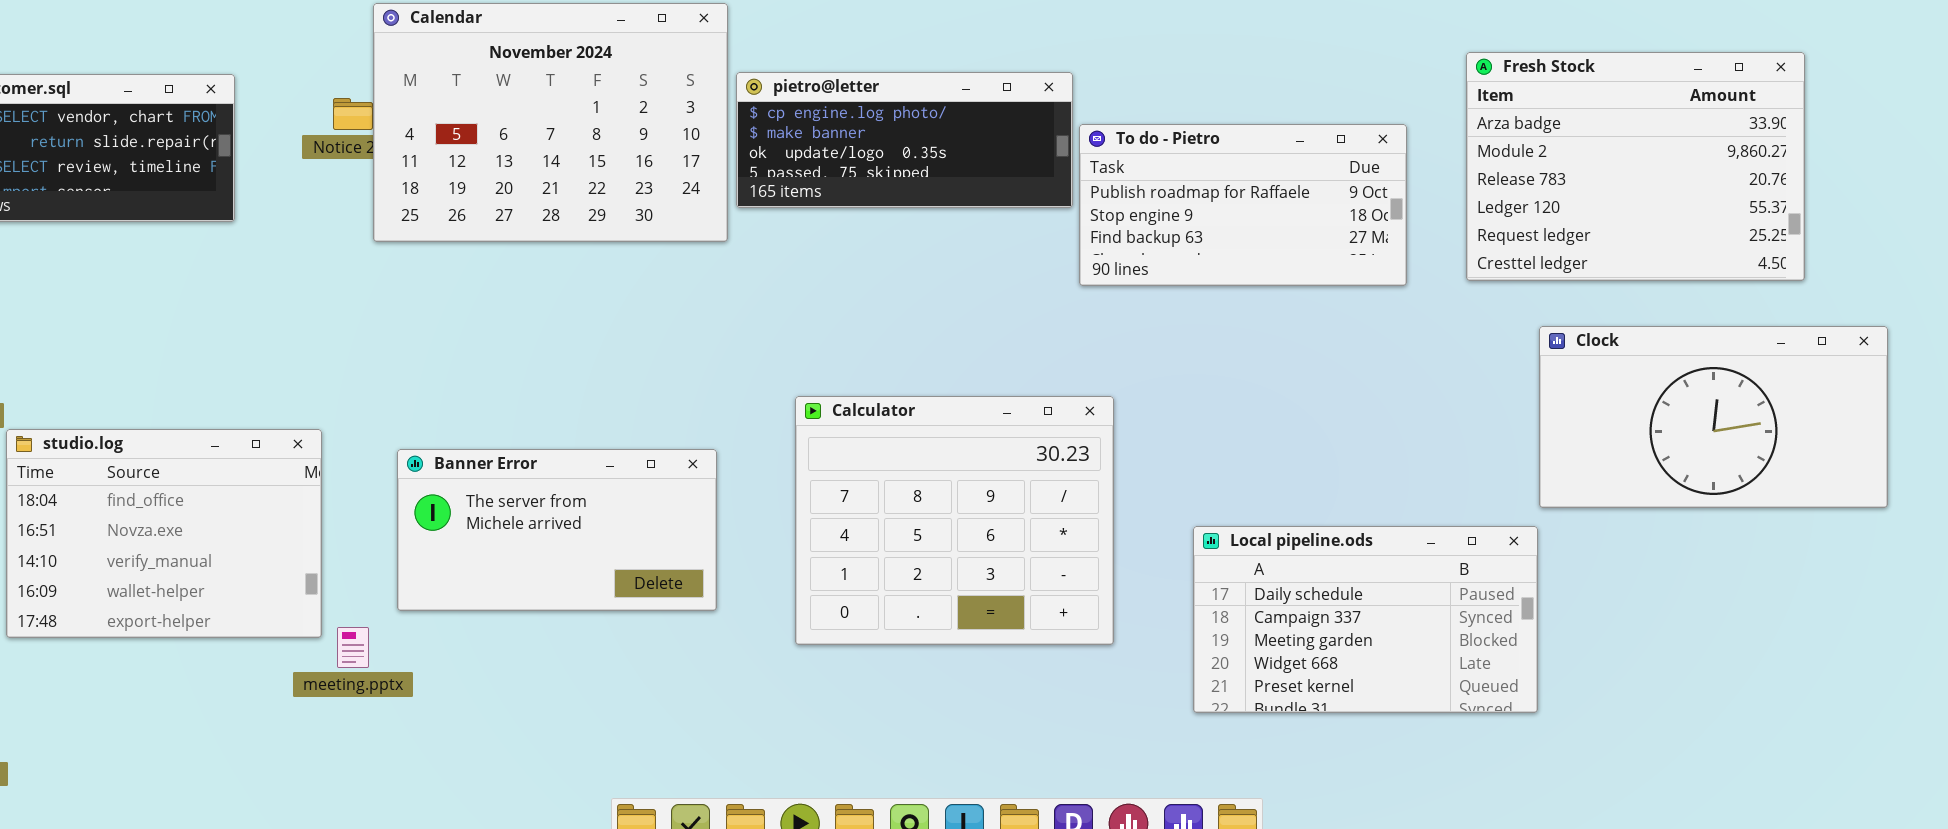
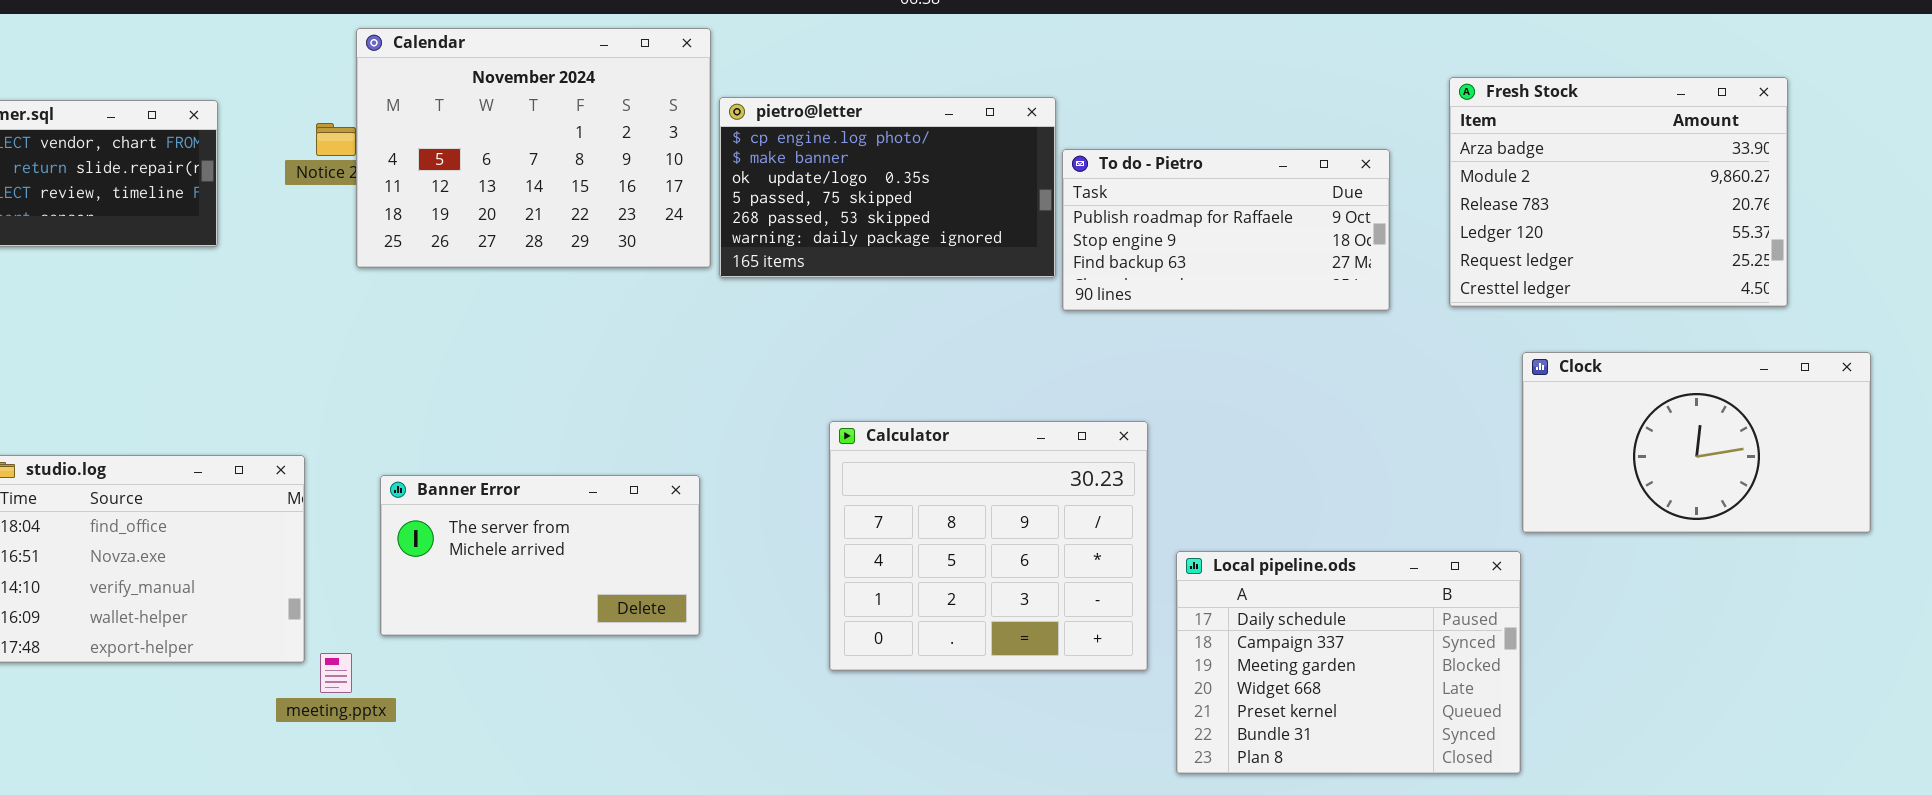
pietro@letter: [736,72,1073,208] -> [719,97,1056,278], resized
Calculator: [795,396,1114,645] -> [829,421,1148,671], moved
Local pipeline.ods: [1193,526,1538,713] -> [1176,551,1521,774], resized

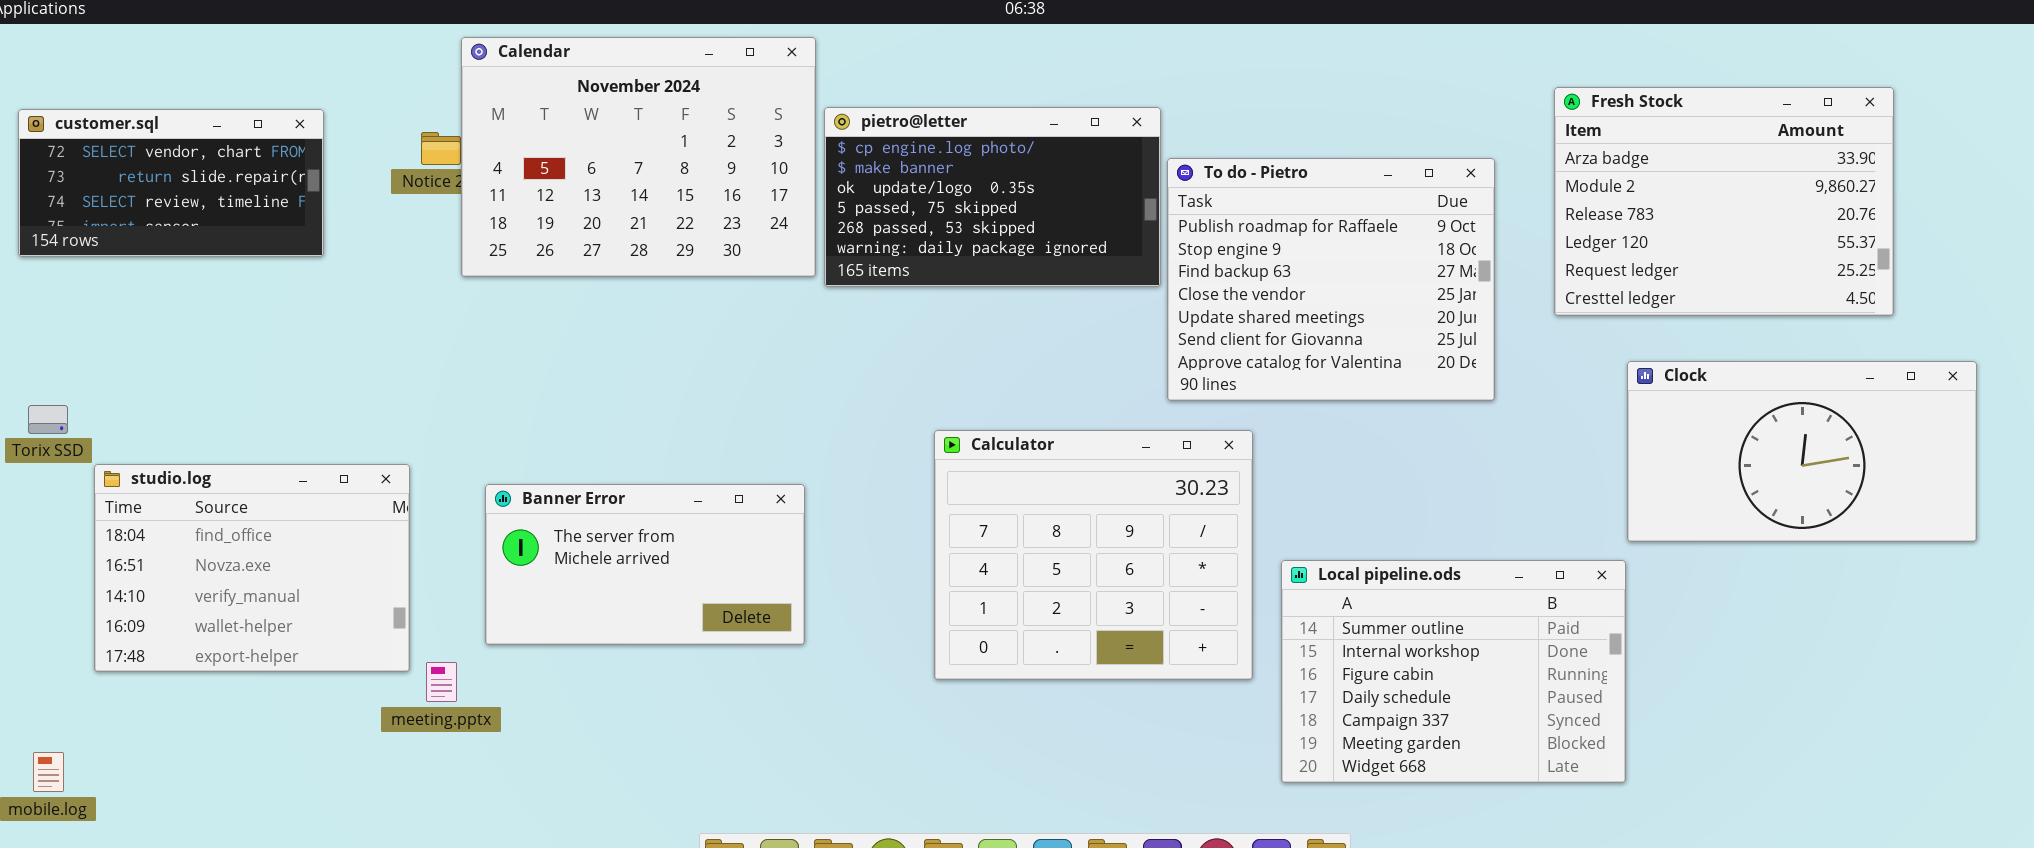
To do - Pietro: [1062,149,1390,311] -> [1167,158,1495,401], resized
Local pipeline.ods: [1176,551,1521,774] -> [1281,560,1626,783], scrolled up 3 rows

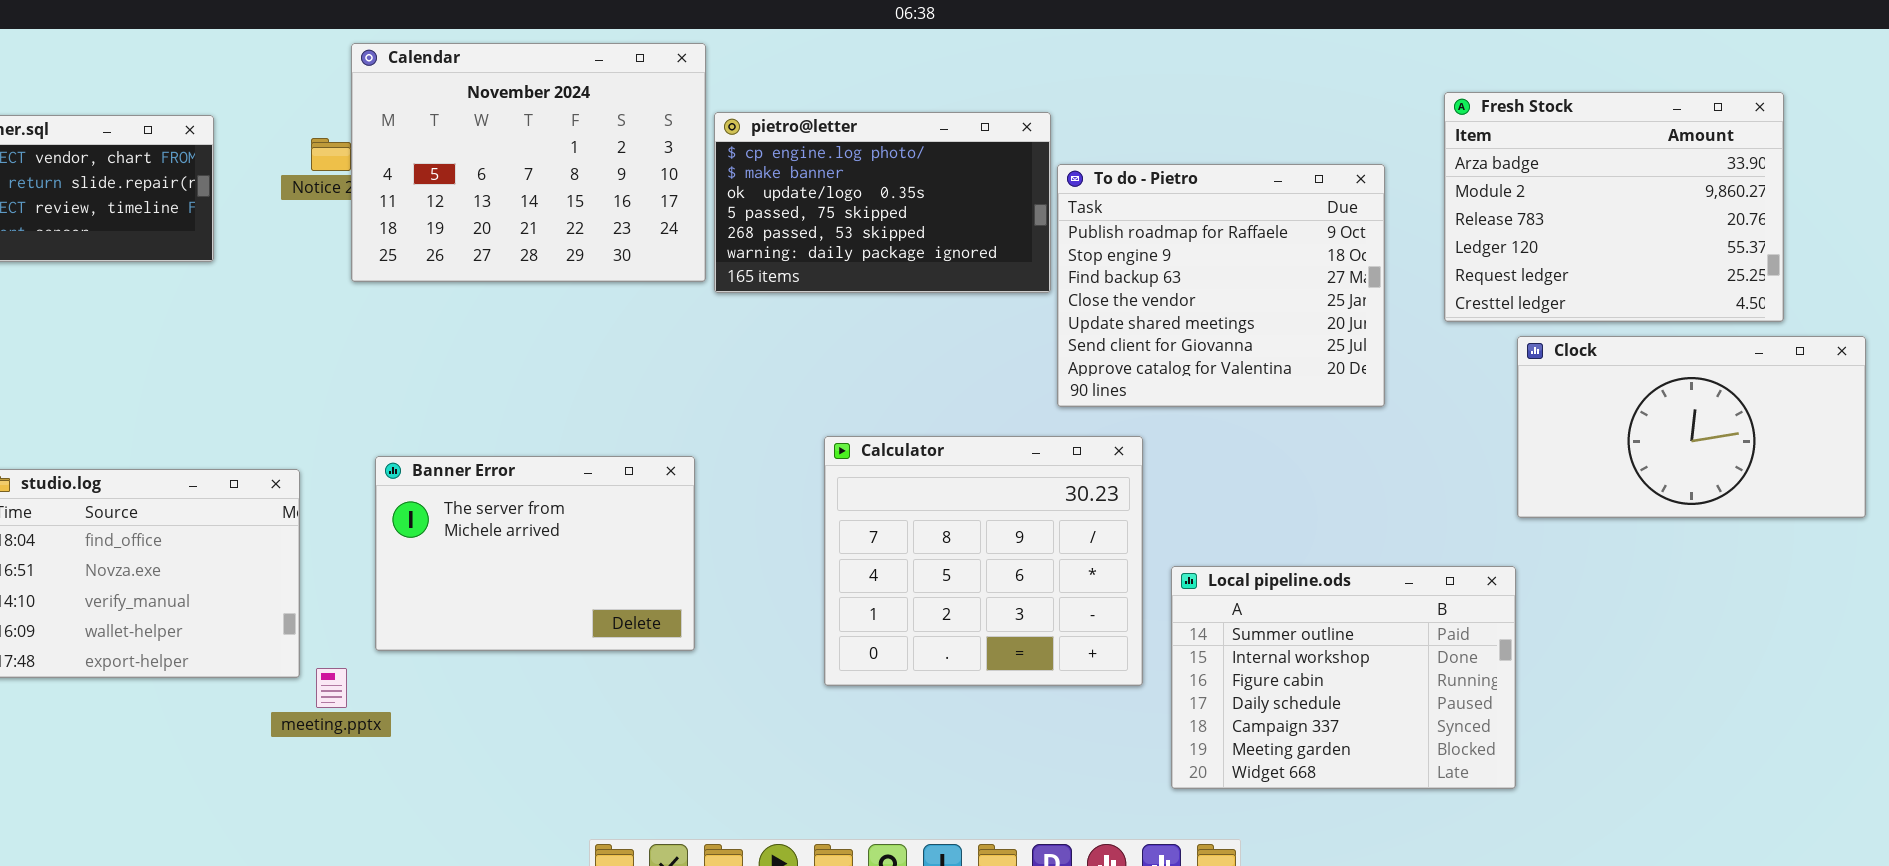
Clock: [1627,361,1977,542] -> [1517,336,1866,518], moved
Banner Error: [485,484,805,645] -> [375,456,695,651], resized

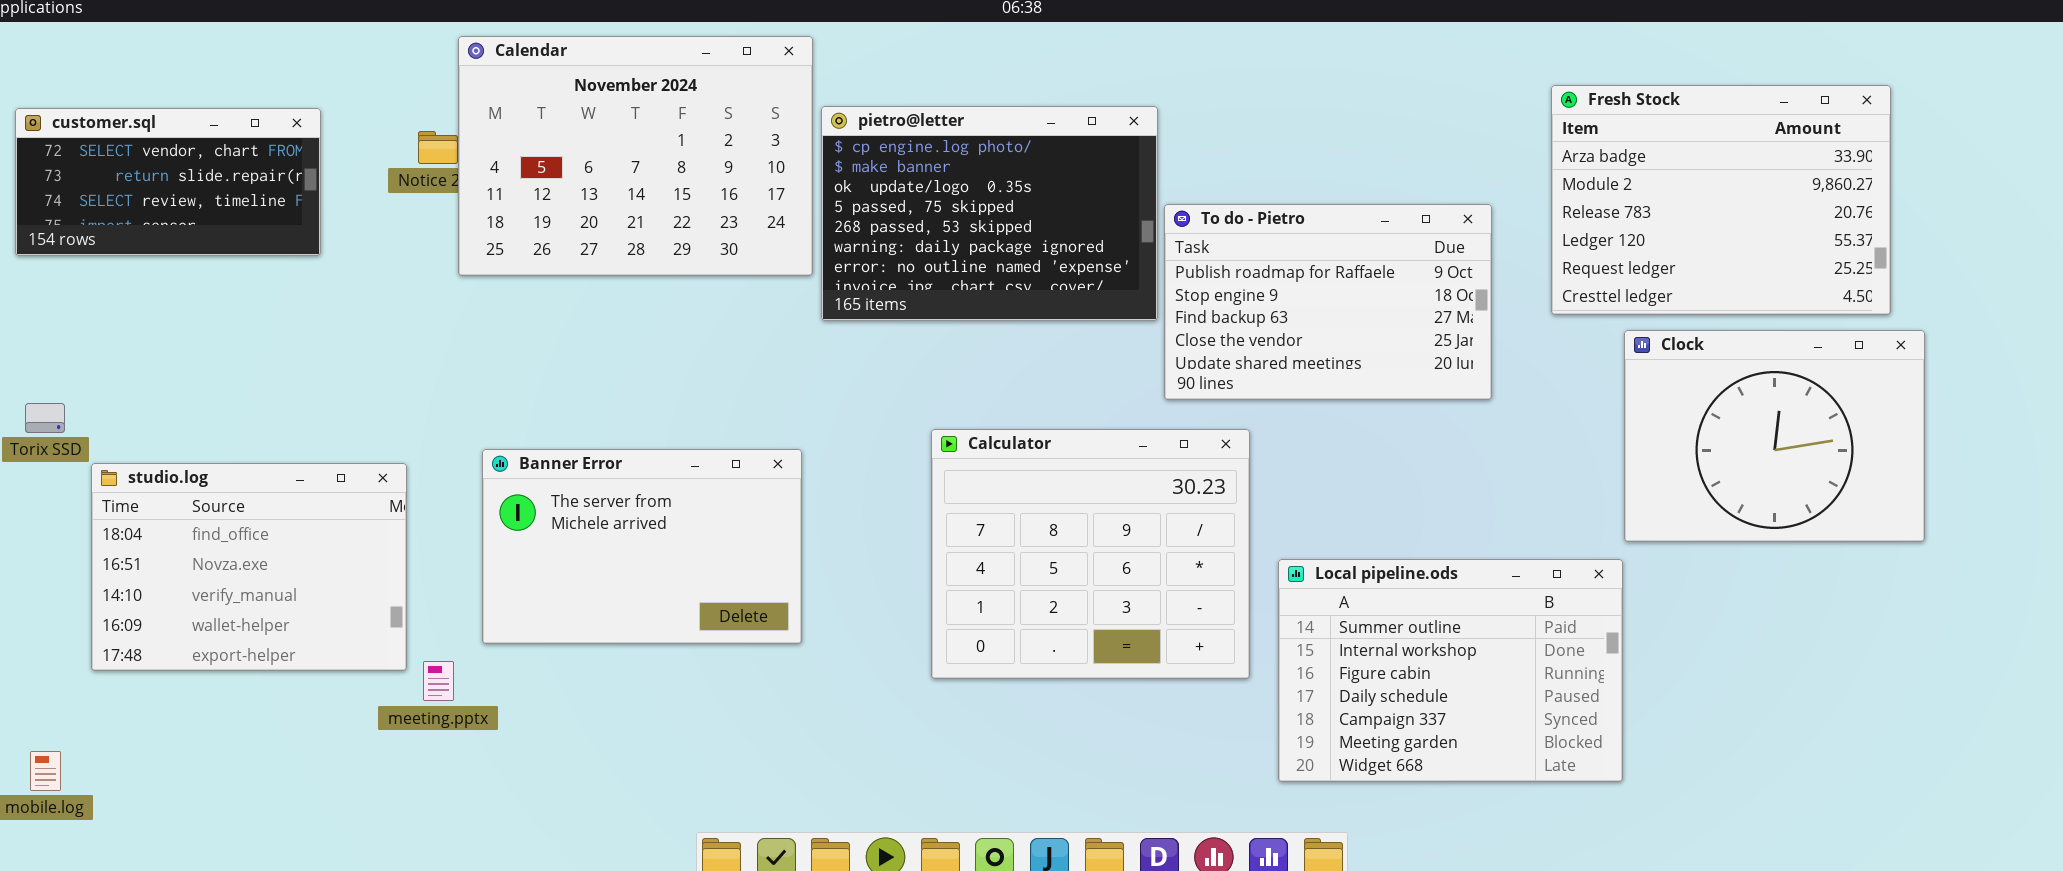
pietro@letter: [714,112,1051,293] -> [821,106,1158,321], resized
To do - Pietro: [1057,164,1385,407] -> [1164,204,1492,400], resized
Clock: [1517,336,1866,518] -> [1624,330,1925,542], resized

